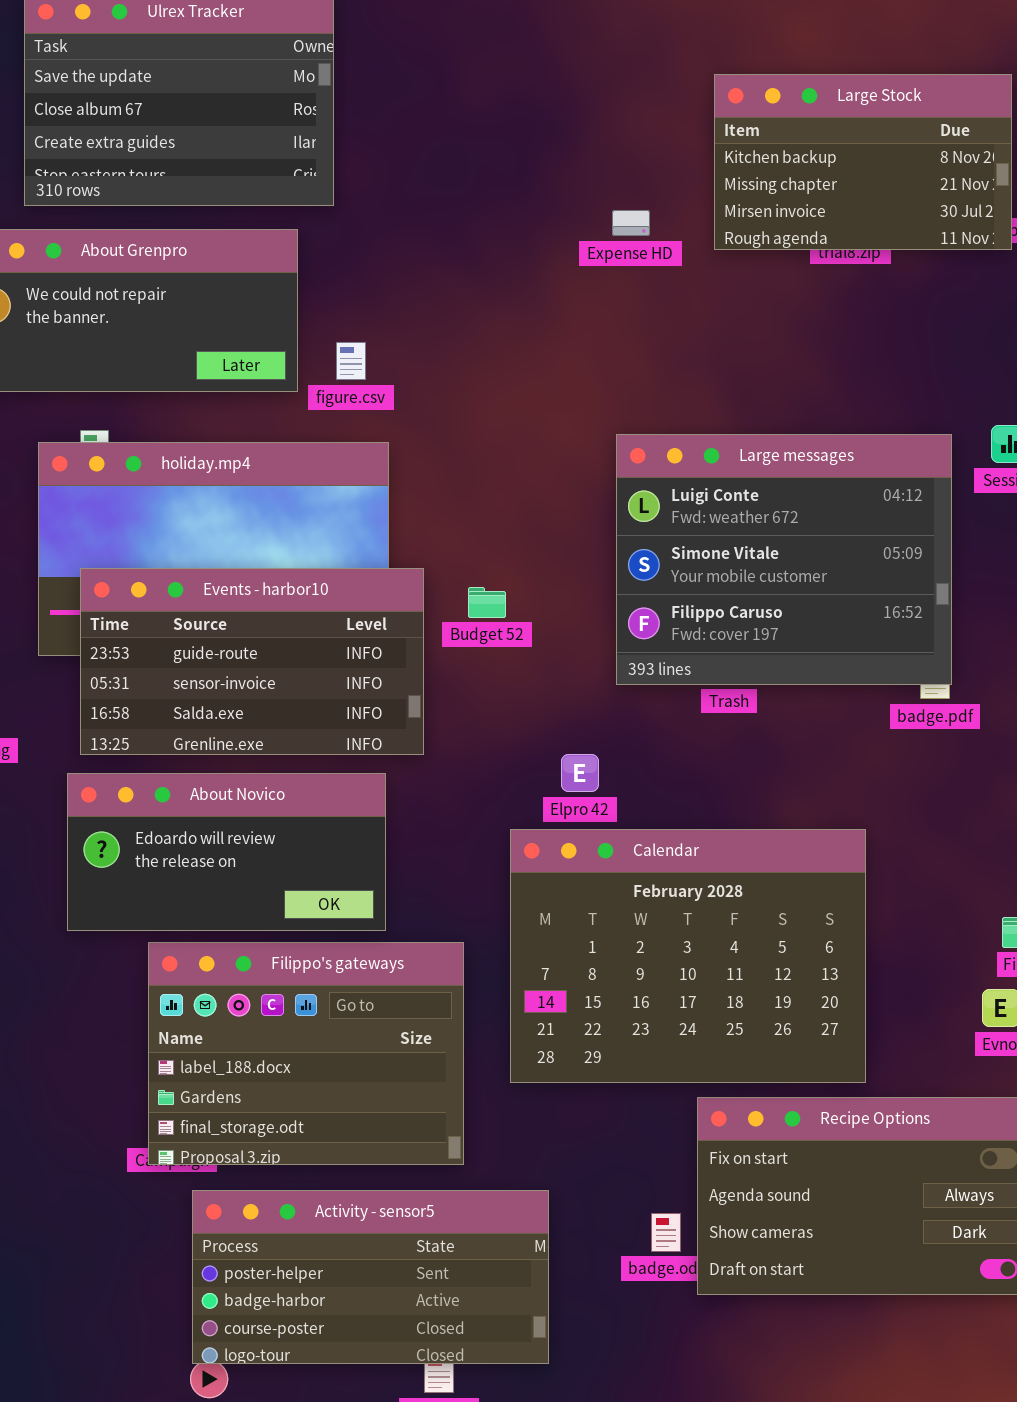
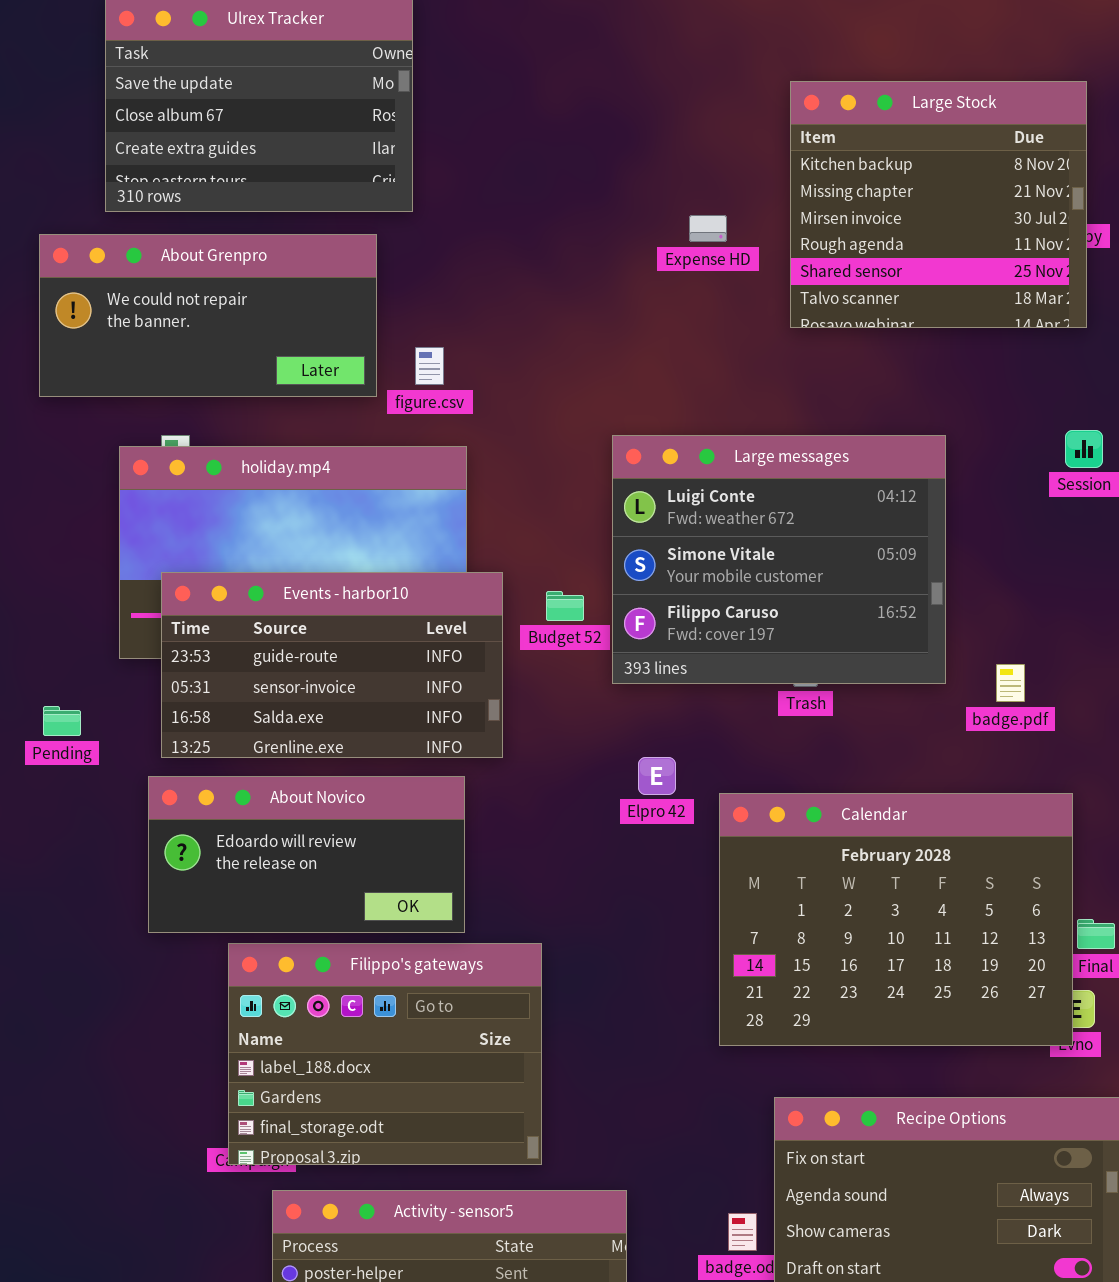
Large Stock: [714,74,1012,250] -> [790,81,1087,328], resized
Large messages: [616,434,952,685] -> [612,435,946,684], moved
Calendar: [510,829,866,1083] -> [719,793,1073,1046], moved

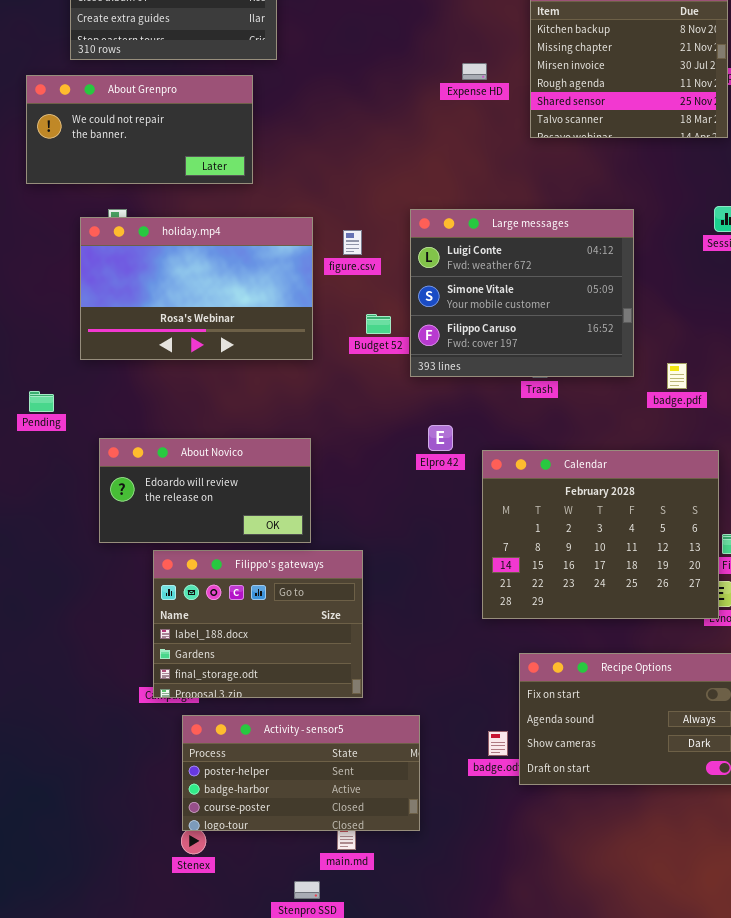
figure.csv: [415,347,444,385] -> [343,230,362,255], moved
Events - harbor10: [161,572,503,758] -> none, closed

